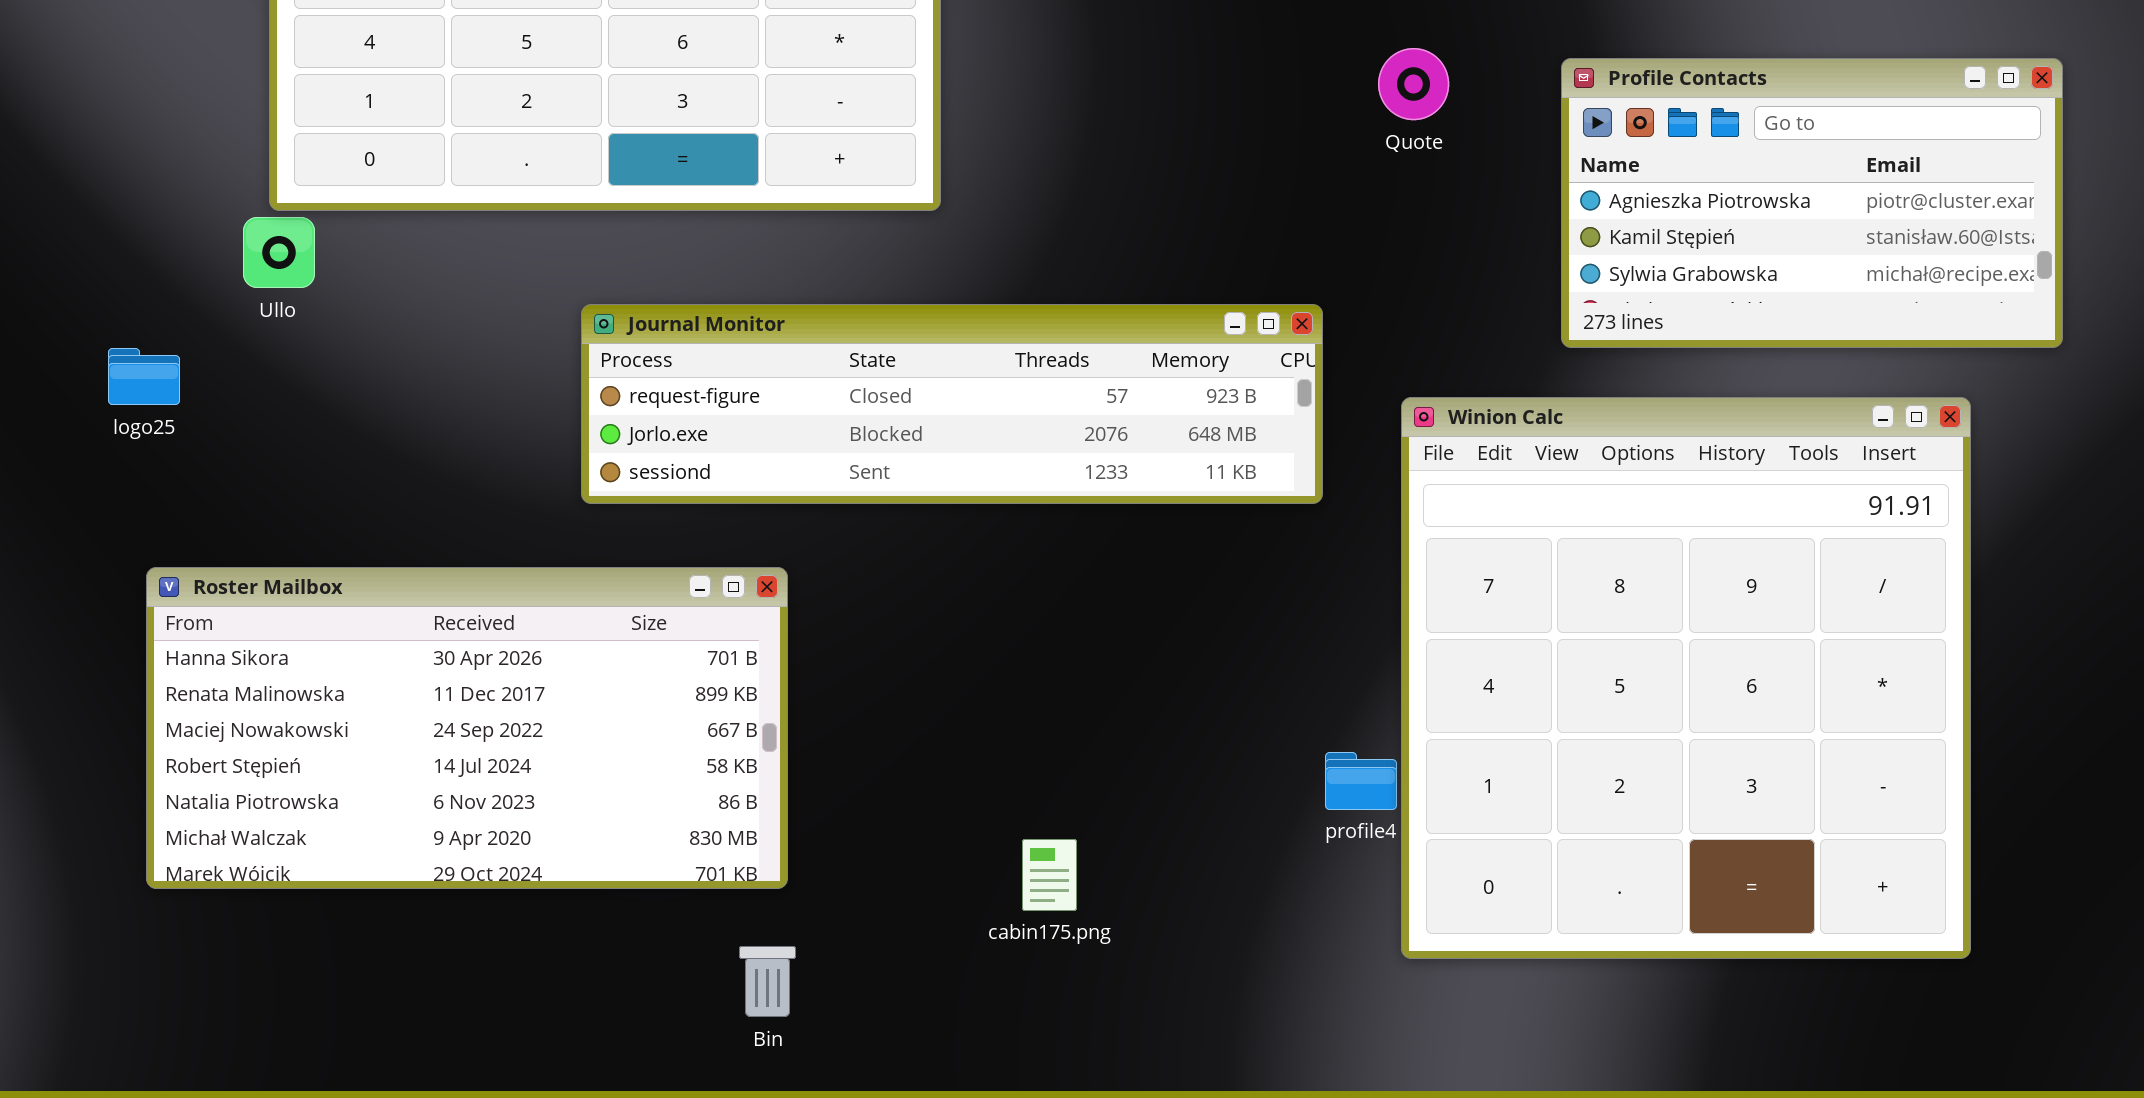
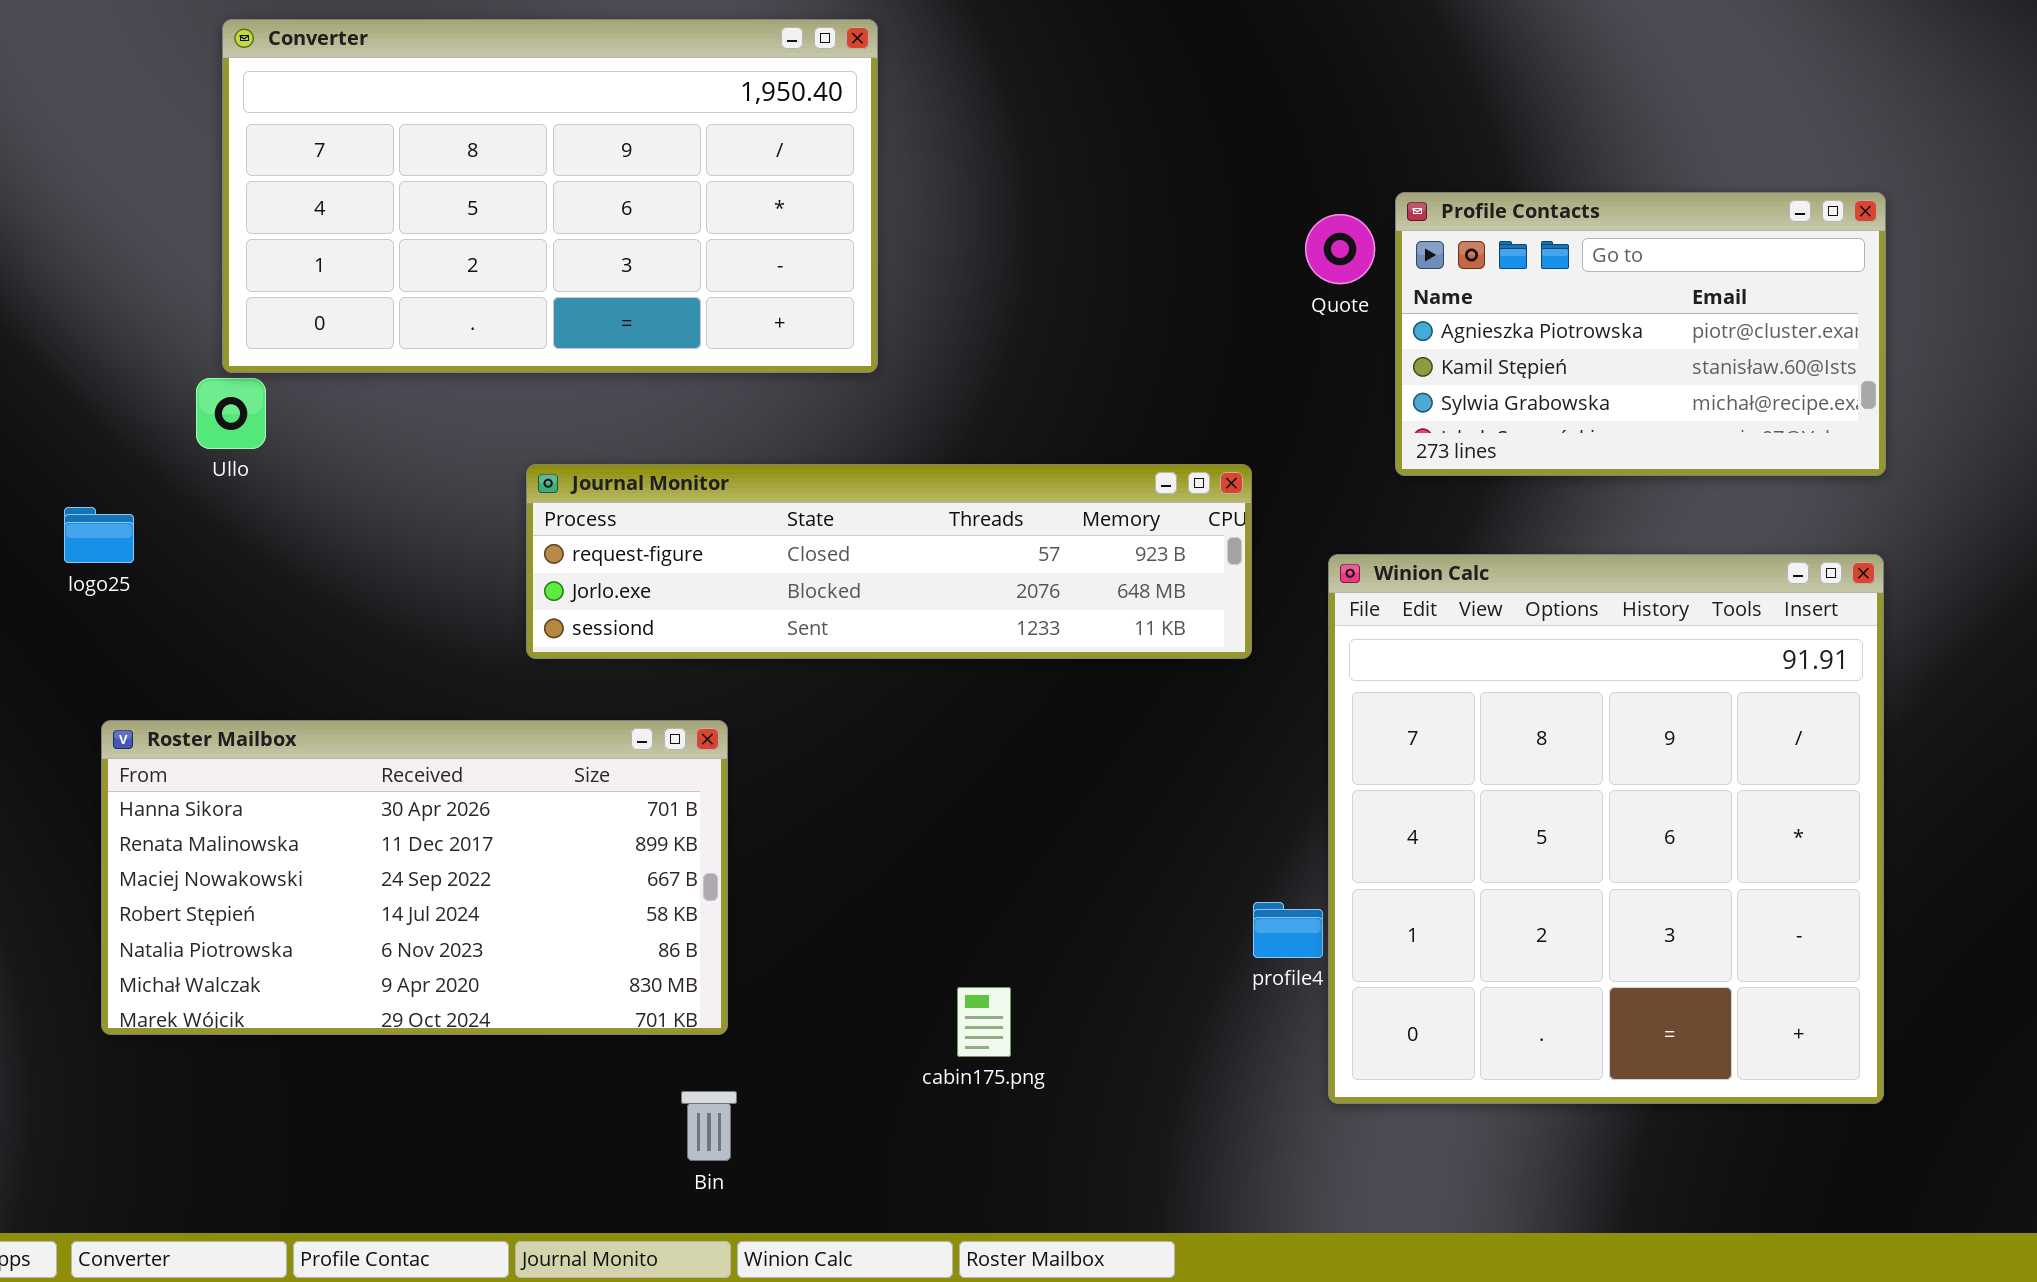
Profile Contacts: [1561,58,2063,348] -> [1395,192,1886,476], moved

